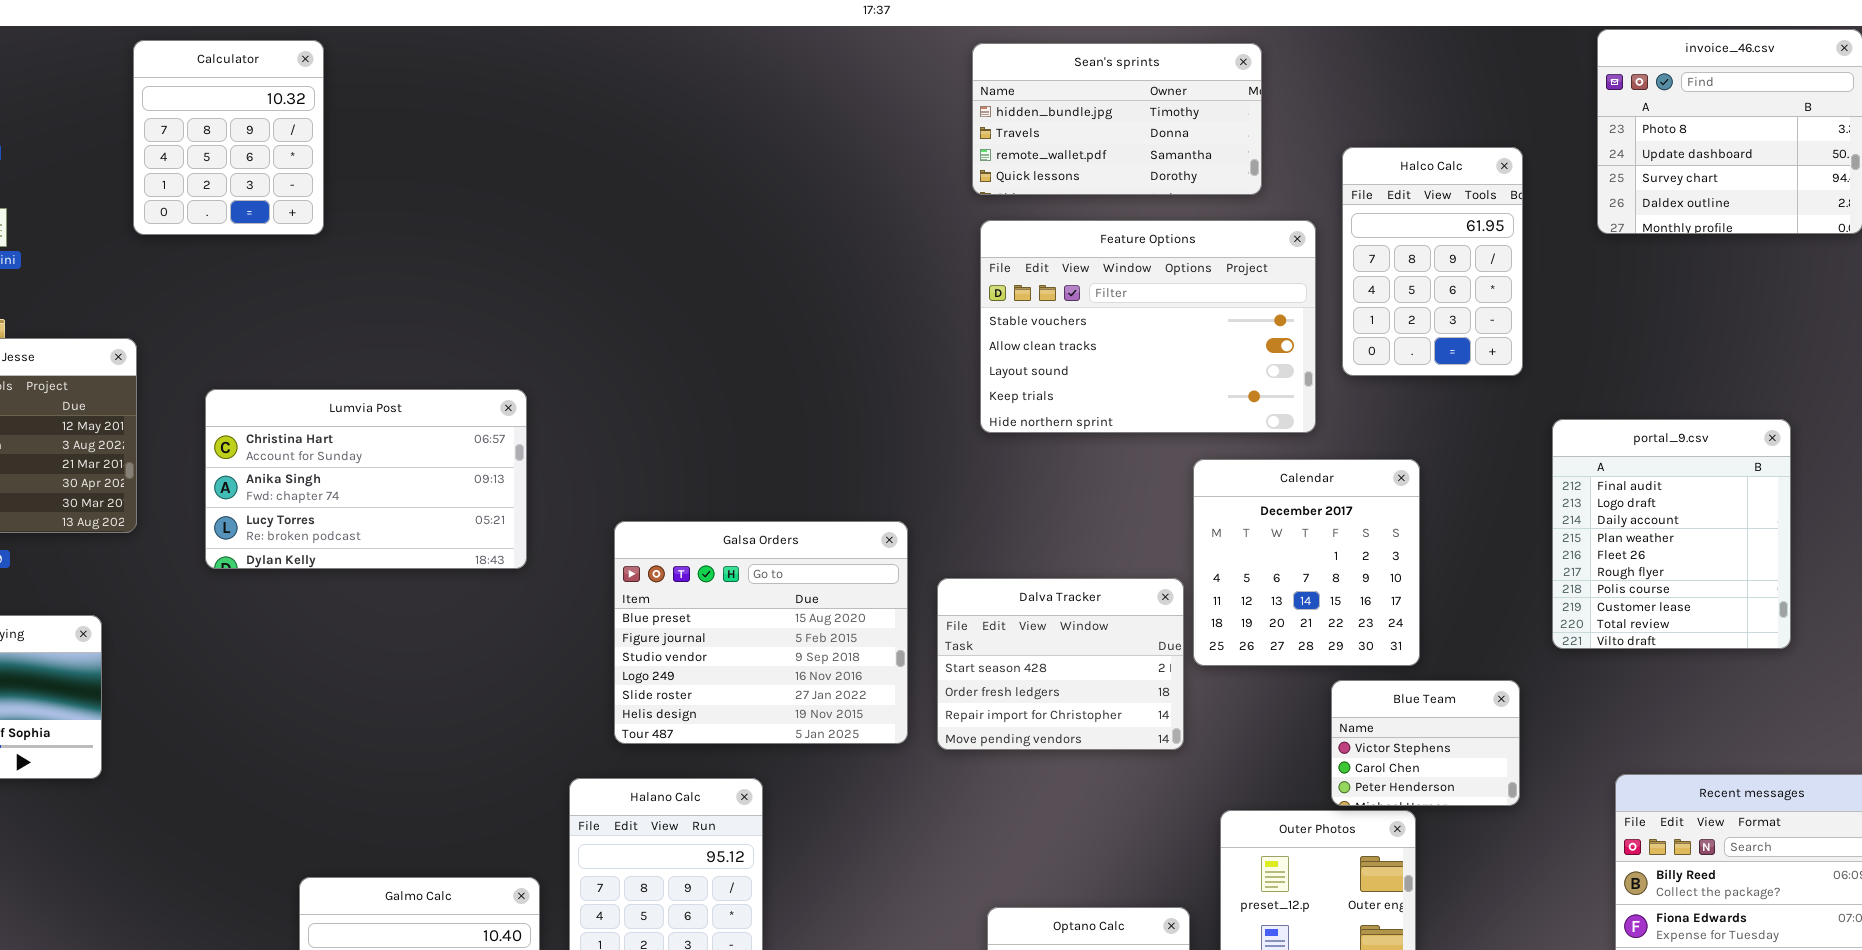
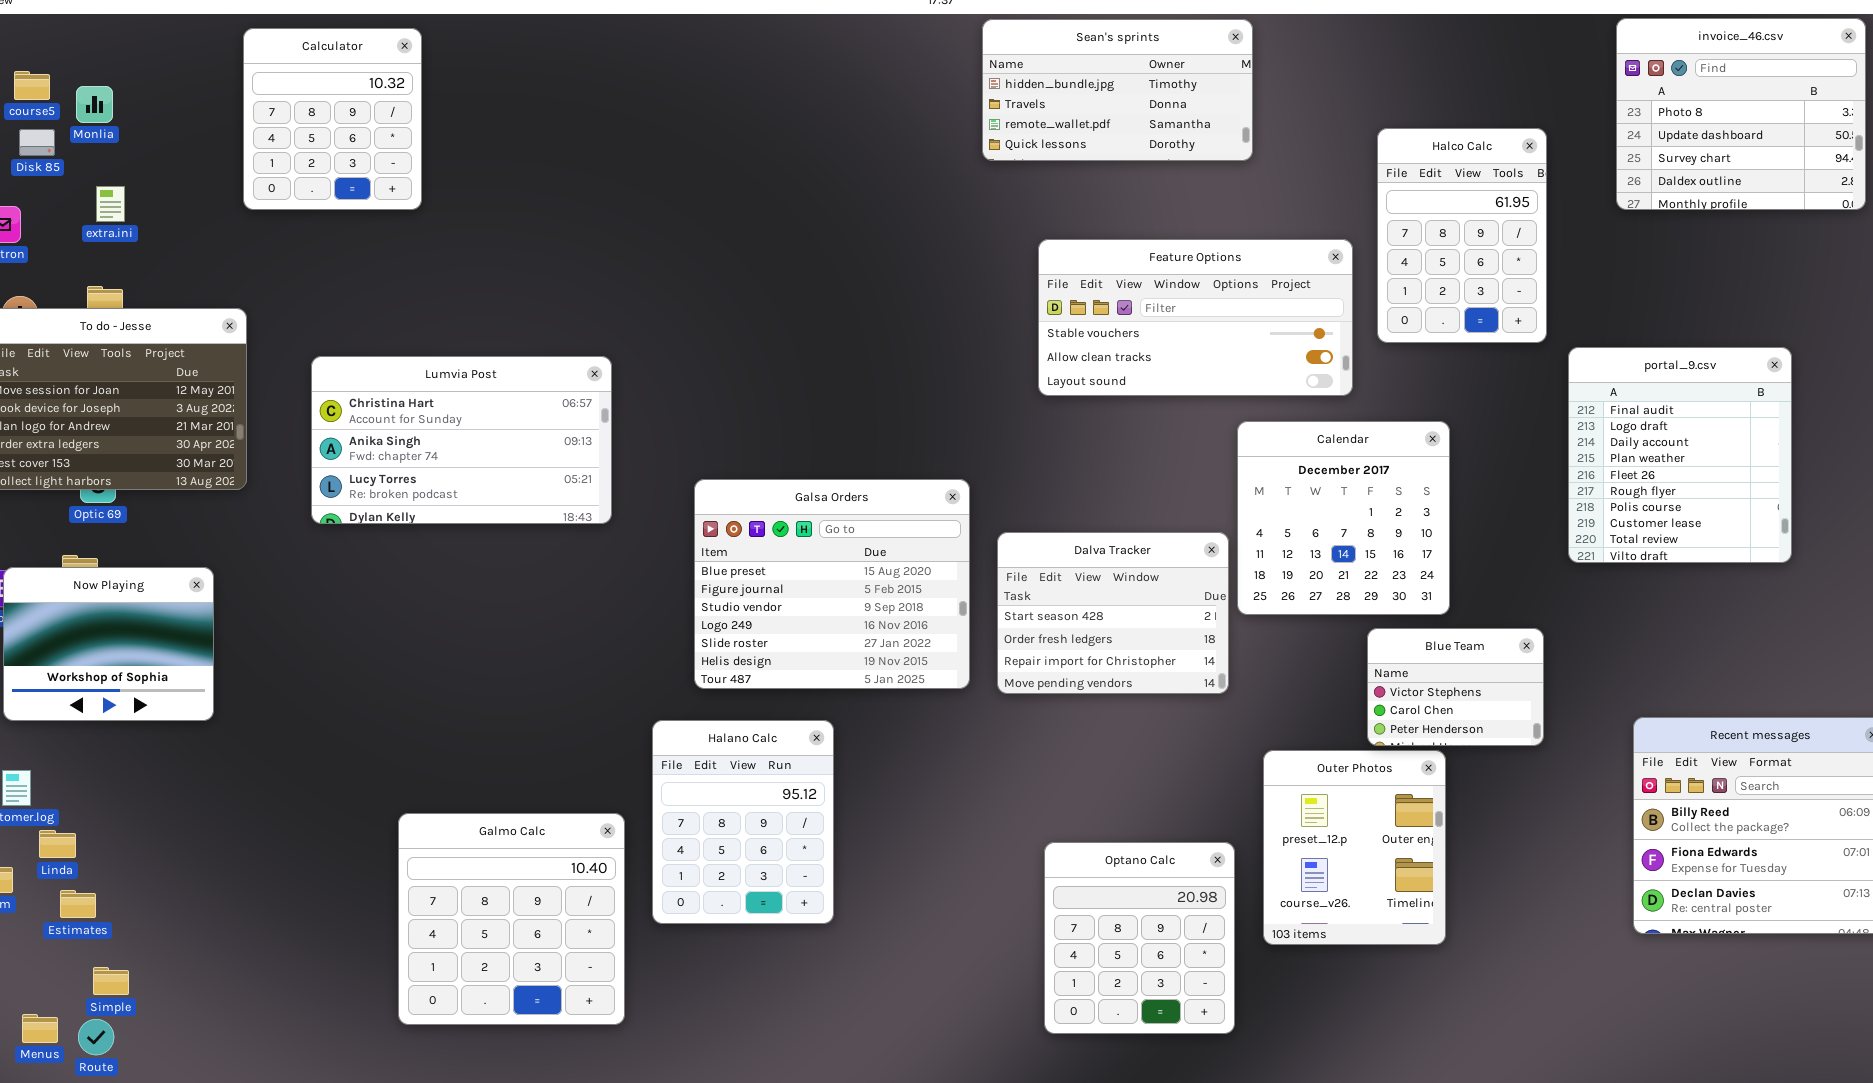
Sean's sprints: [972,43,1262,195] -> [982,19,1253,161], moved
Feature Options: [980,220,1316,433] -> [1038,239,1353,396], resized
portal_9.csv: [1552,419,1791,649] -> [1568,347,1792,563], moved

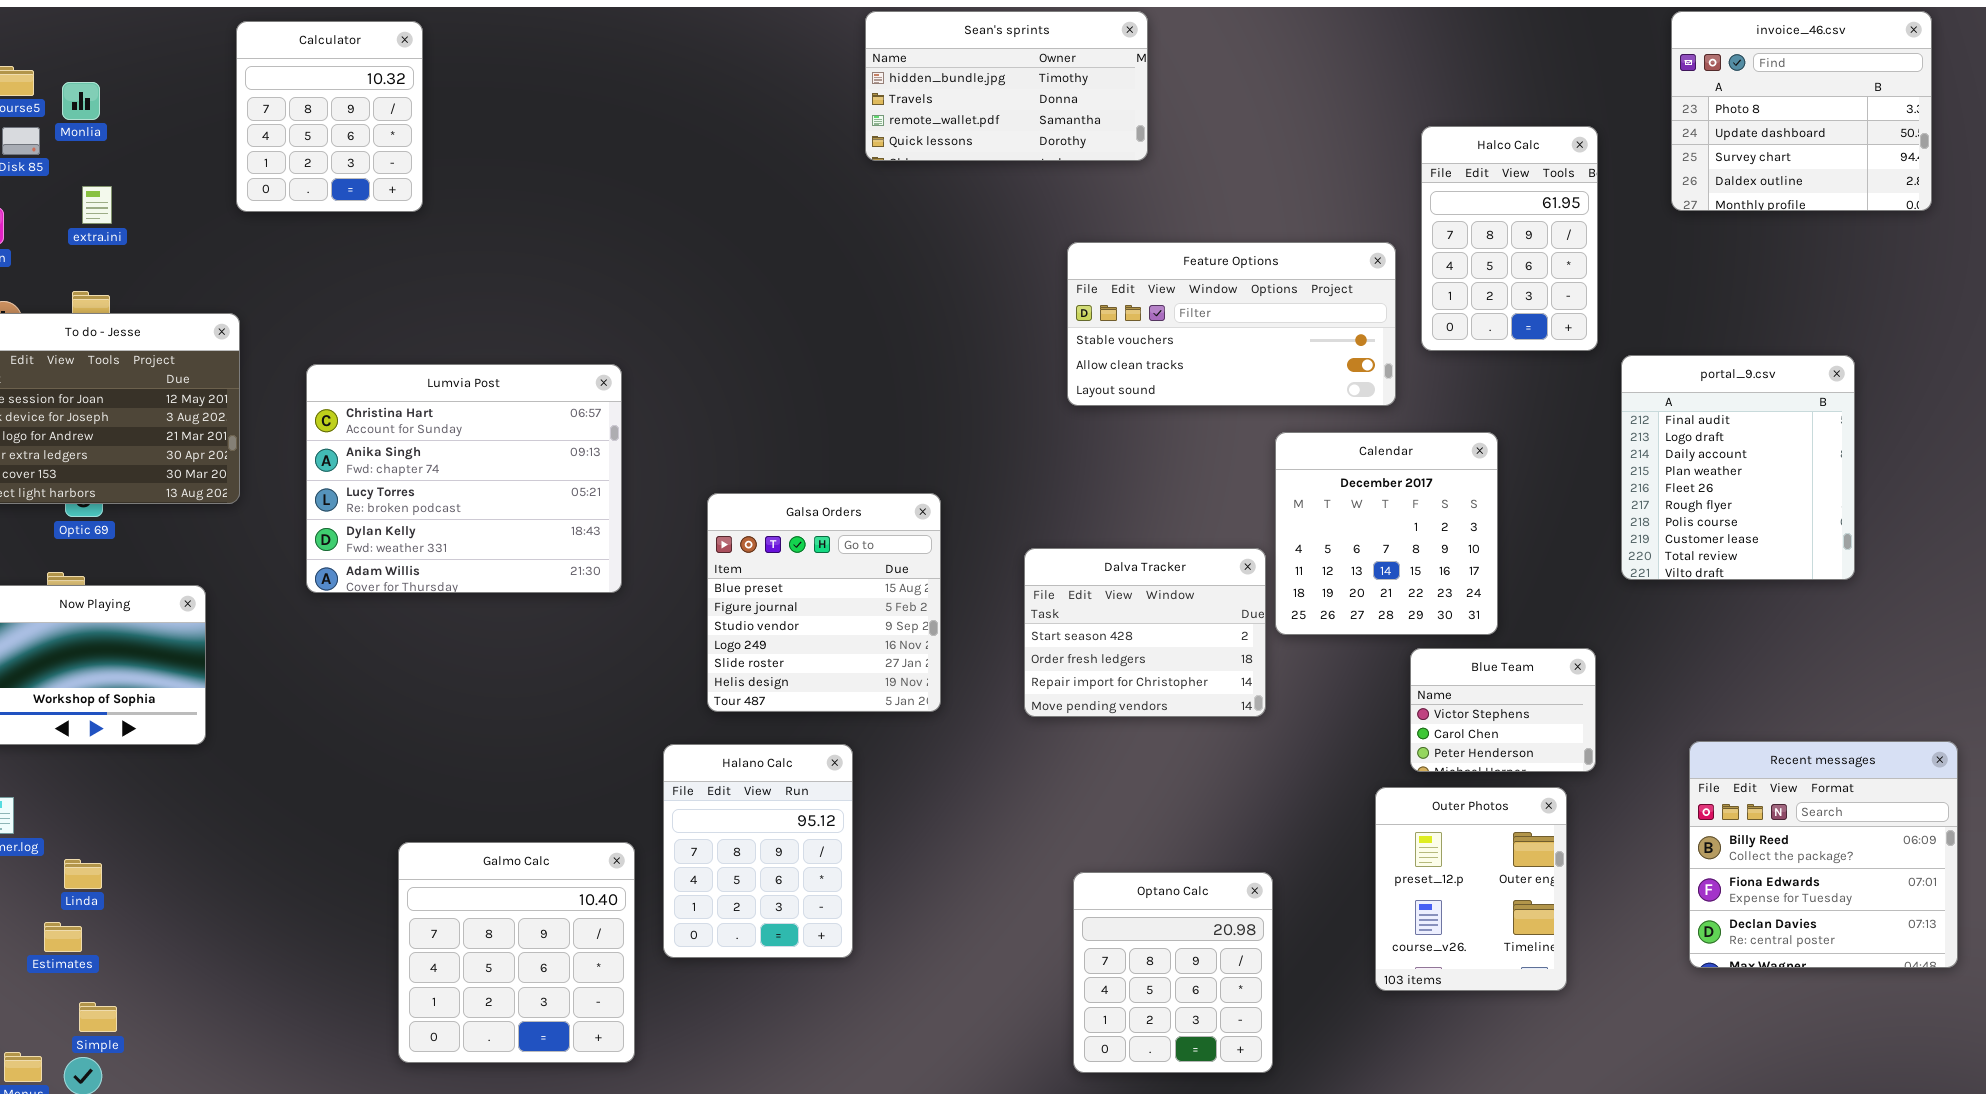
Sean's sprints: [982,19,1253,161] -> [865,11,1148,161], moved
Lumvia Post: [311,356,612,524] -> [306,364,622,593], resized
Galsa Orders: [694,479,970,689] -> [707,493,941,712], resized
Outer Photos: [1263,750,1446,945] -> [1375,787,1567,991], moved
Linda: [39,830,76,858] -> [64,859,102,889], moved

